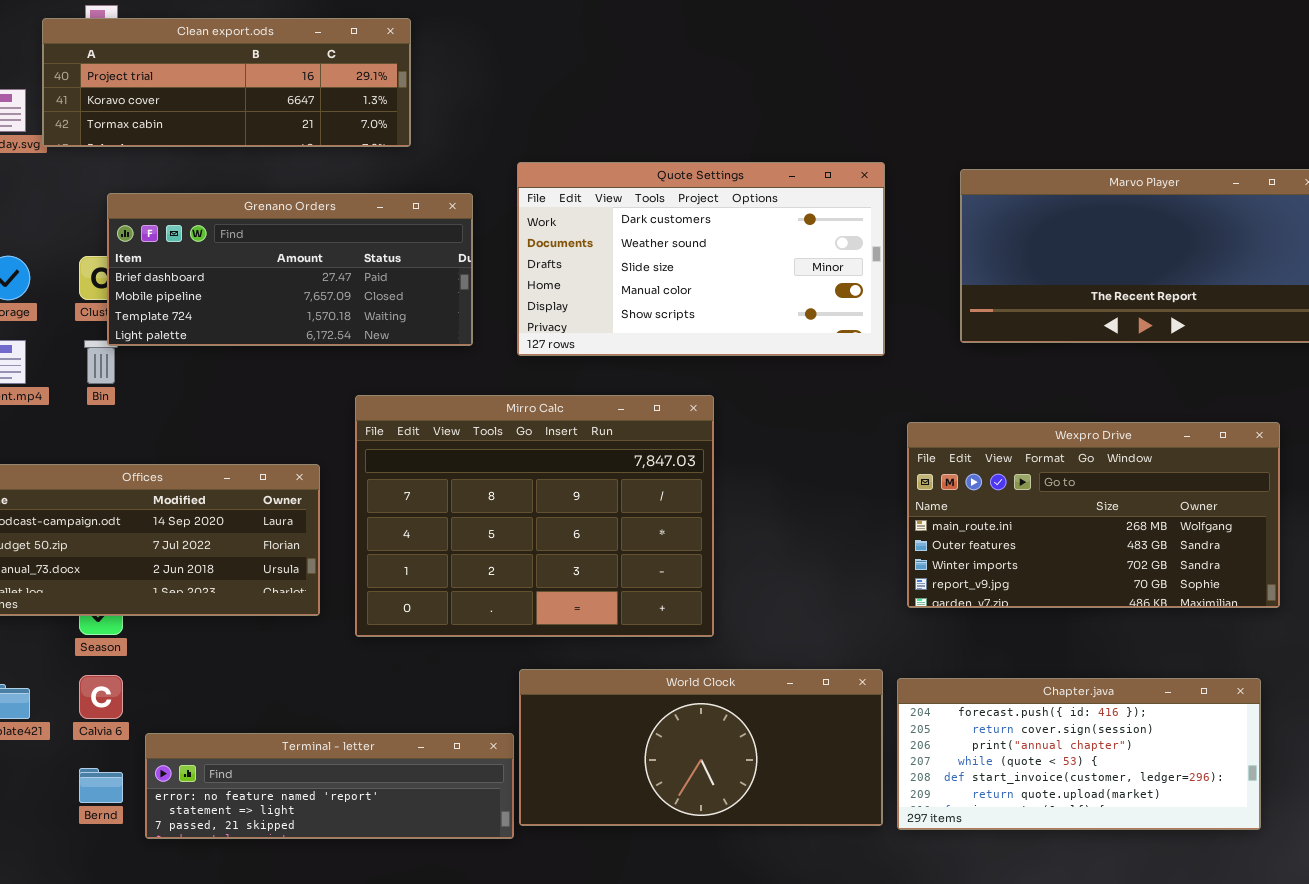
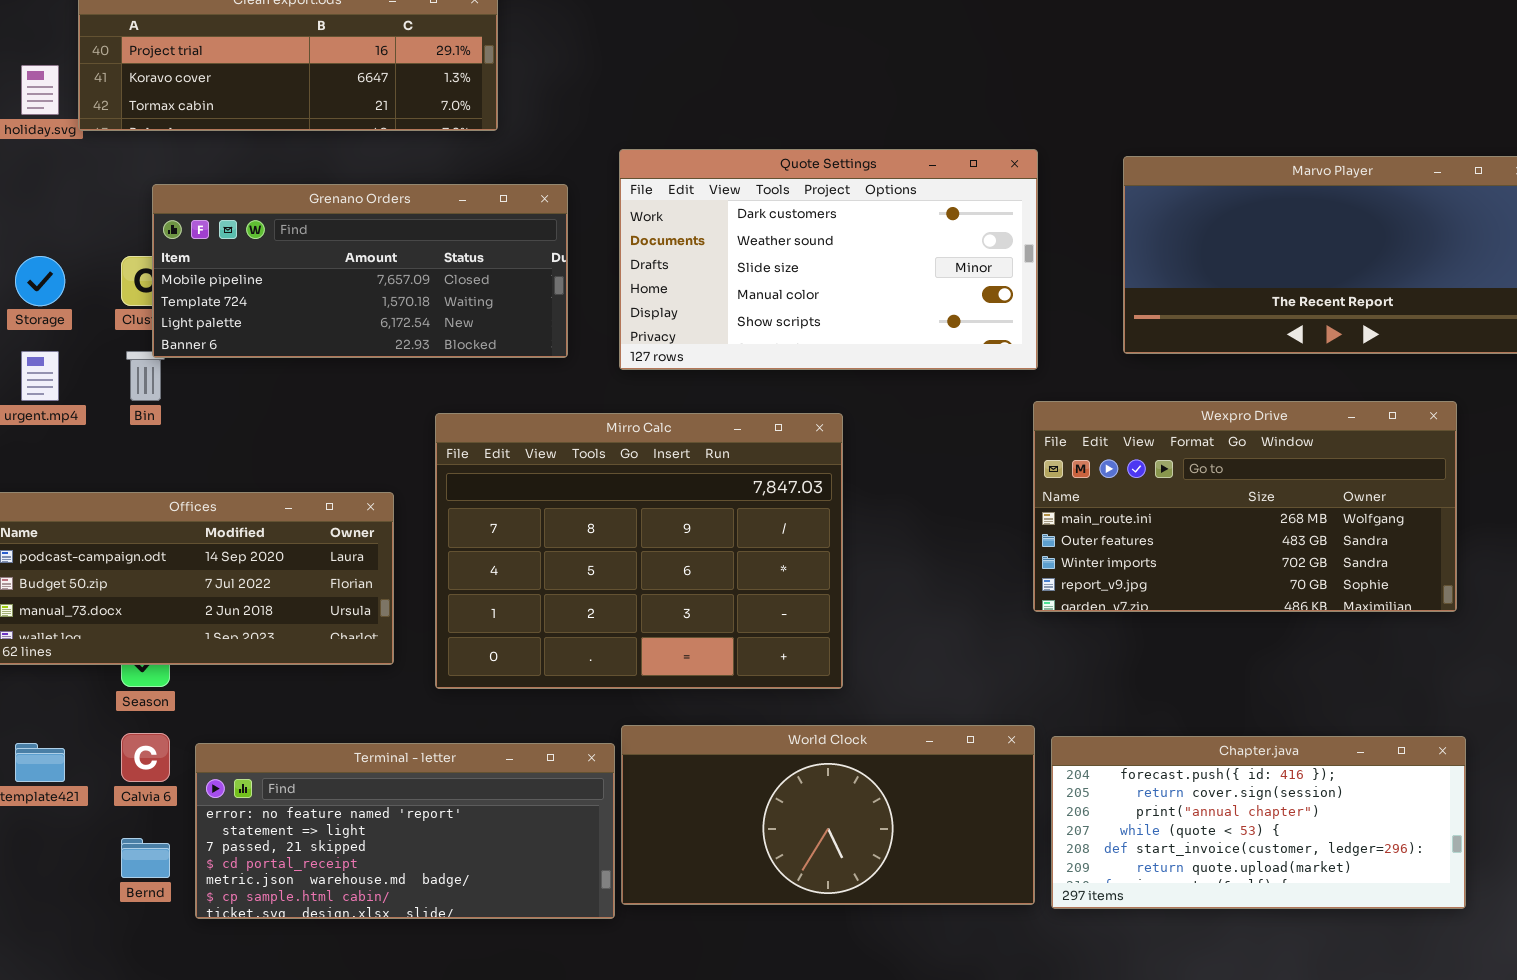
Grenano Orders: [107,193,473,346] -> [152,184,568,358], scrolled down 1 row
Wexpro Drive: [907,422,1280,608] -> [1033,401,1457,612], moved
Terminal - letter: [145,733,514,839] -> [195,743,615,919], resized

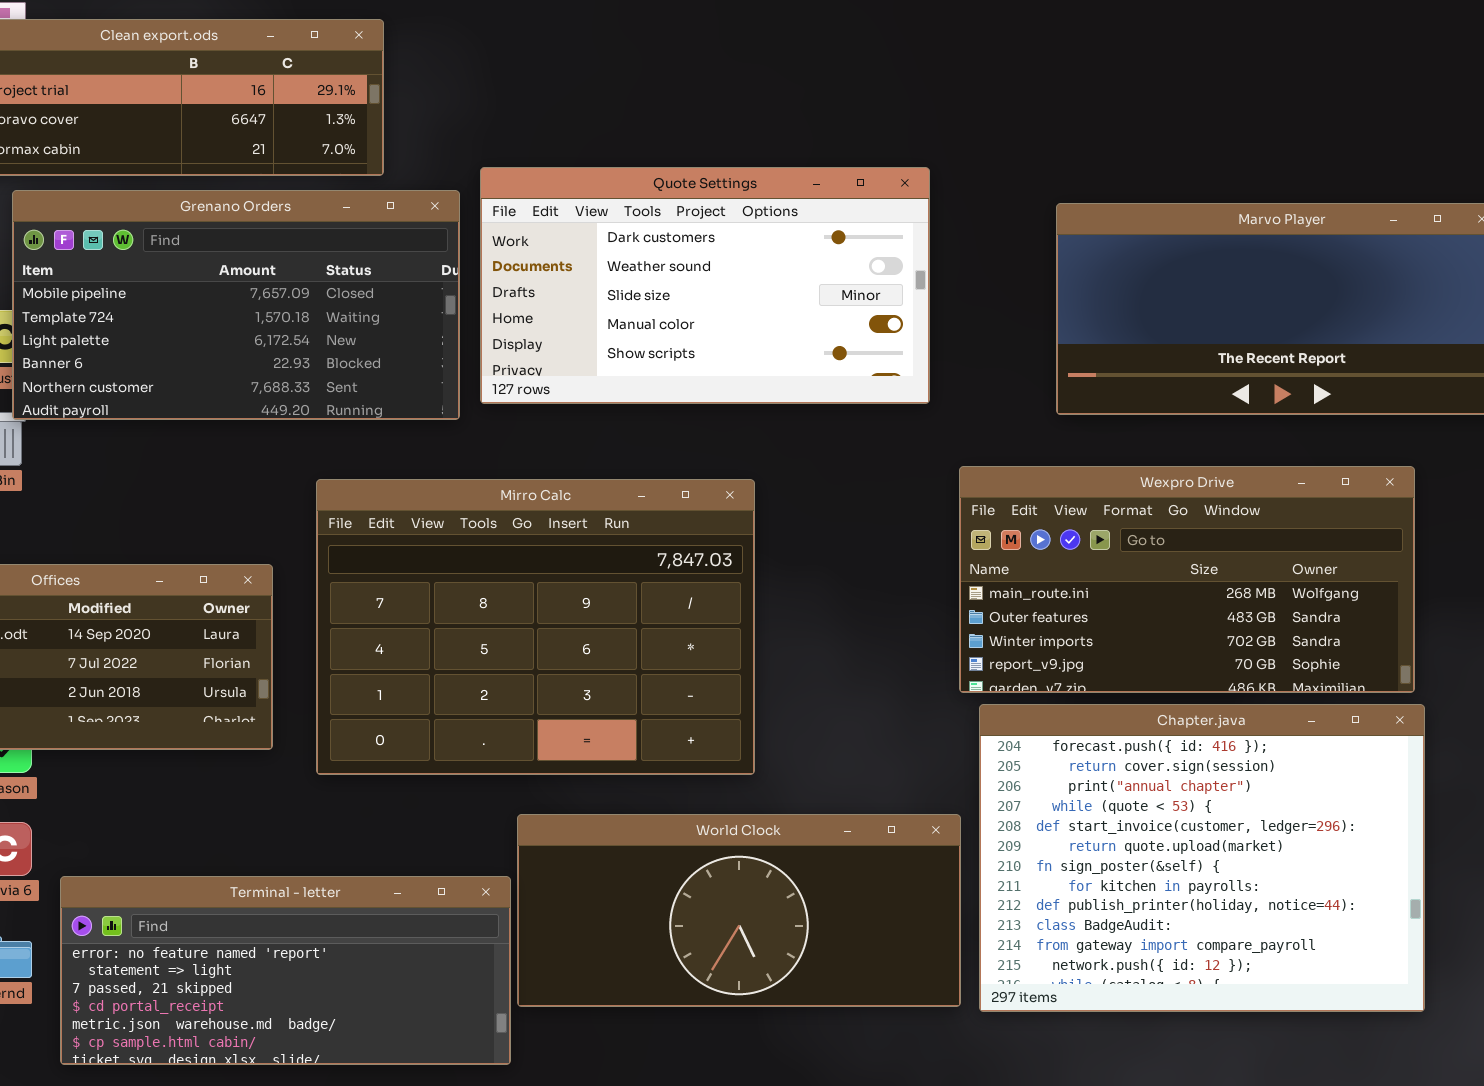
Quote Settings: [619,149,1038,370] -> [480,167,930,404], moved
Grenano Orders: [152,184,568,358] -> [12,190,460,420], resized
Chapter.java: [1051,736,1466,909] -> [979,704,1425,1012], resized
Terminal - letter: [195,743,615,919] -> [60,876,511,1065], moved

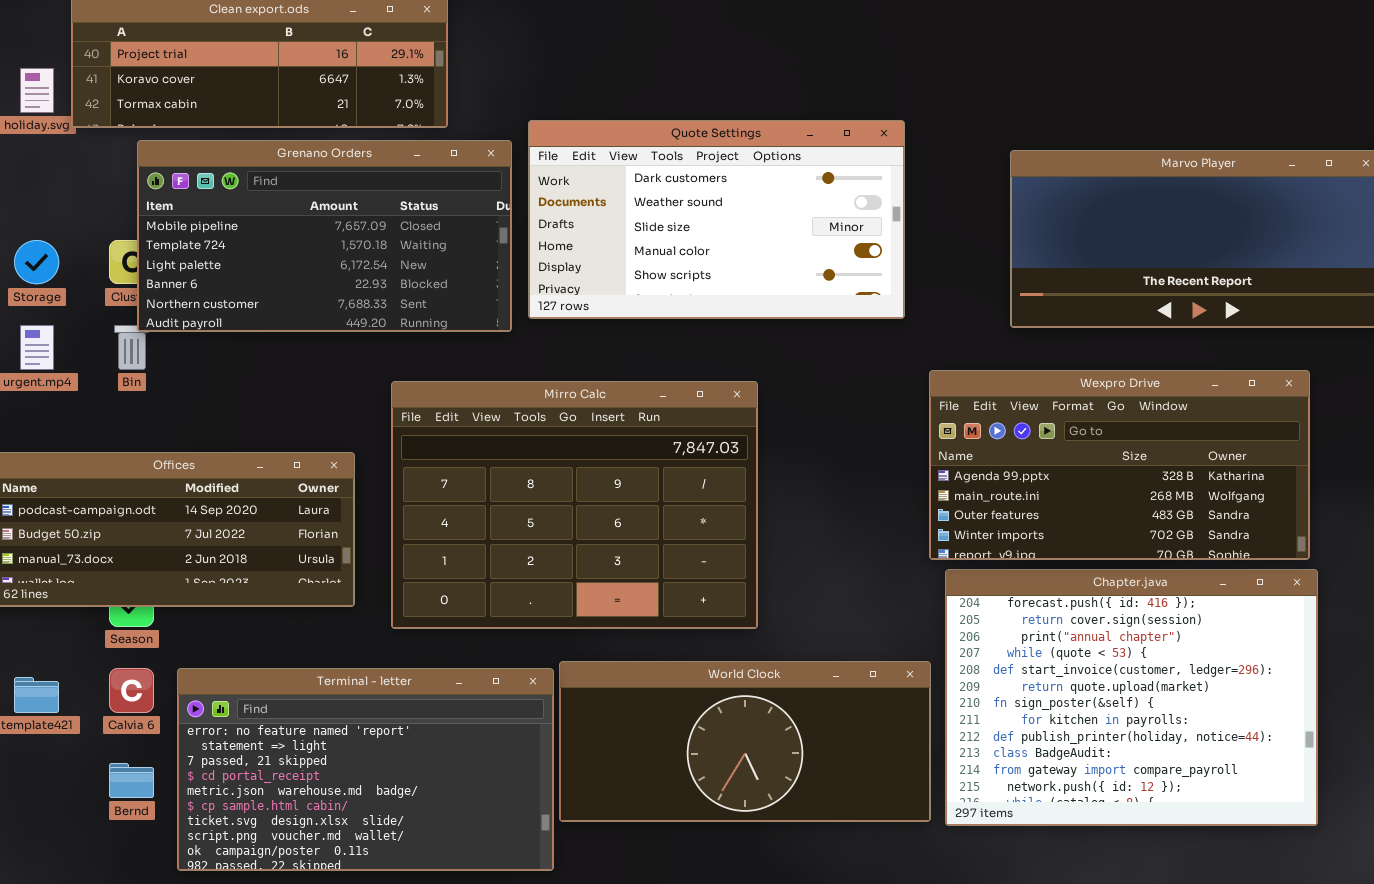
Wexpro Drive: [959,466,1415,693] -> [929,370,1310,560], scrolled up 1 row
Terminal - letter: [60,876,511,1065] -> [177,668,554,871], resized

